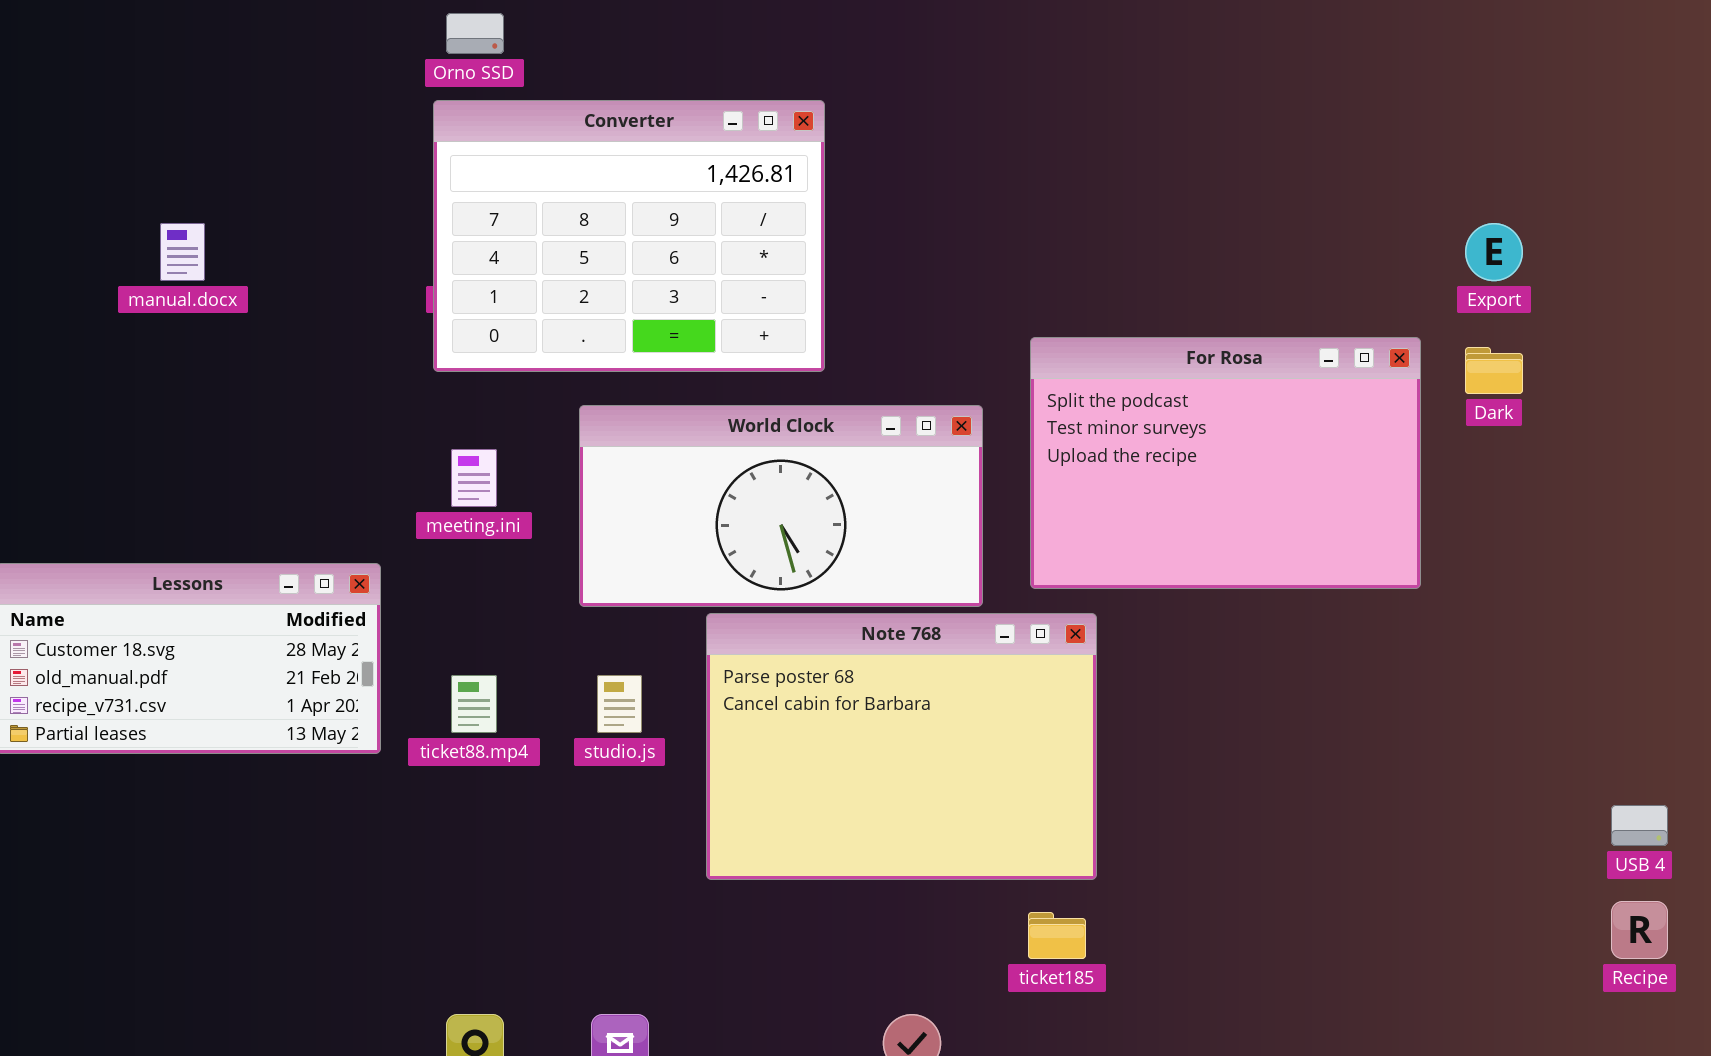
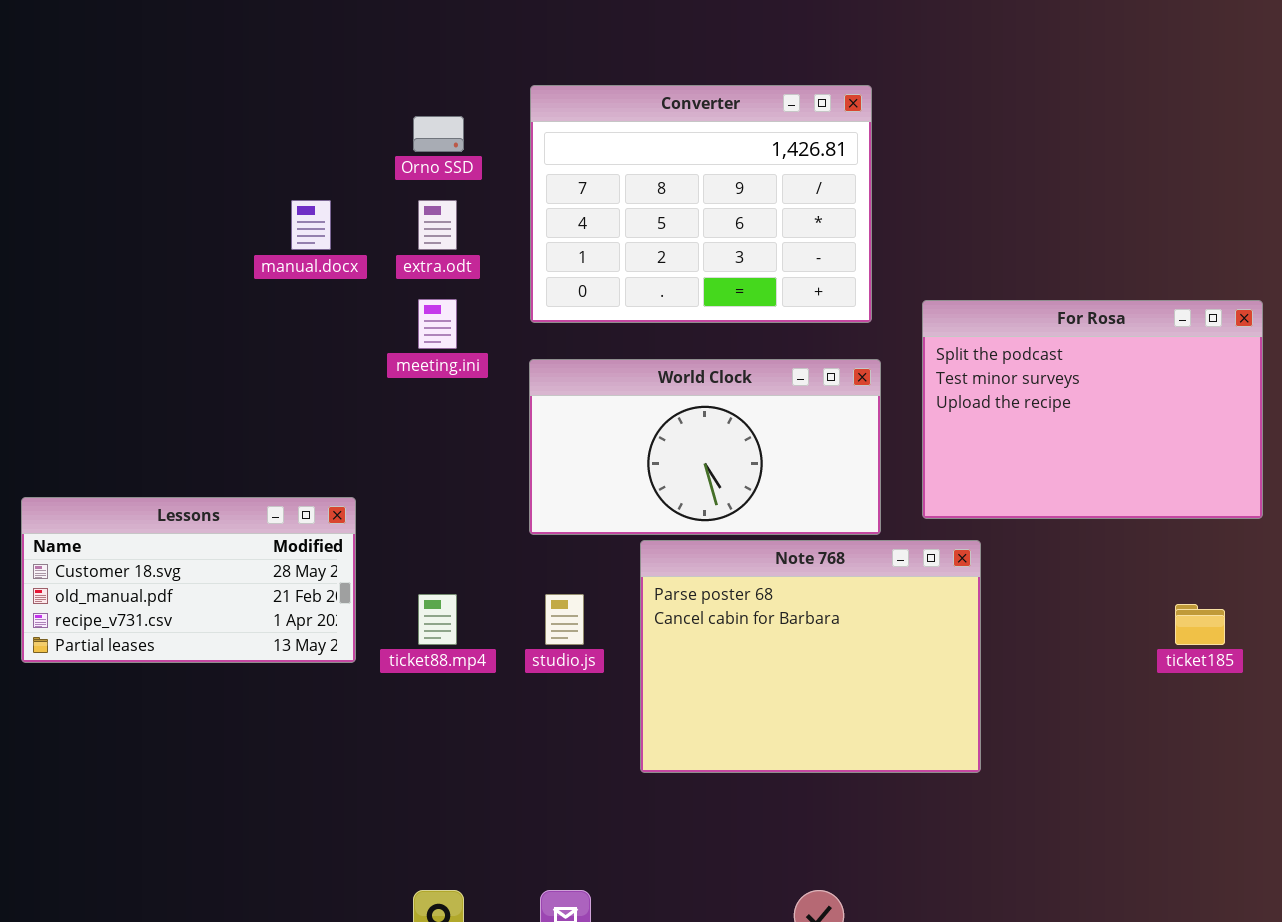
Orno SSD: [446,13,504,54] -> [413,116,464,152], moved
Converter: [433,100,825,372] -> [530,85,872,323], moved
manual.docx: [160,223,205,281] -> [291,200,331,250], moved
meeting.ini: [451,449,497,507] -> [418,299,457,349], moved
ticket185: [1028,912,1086,959] -> [1175,604,1225,645], moved

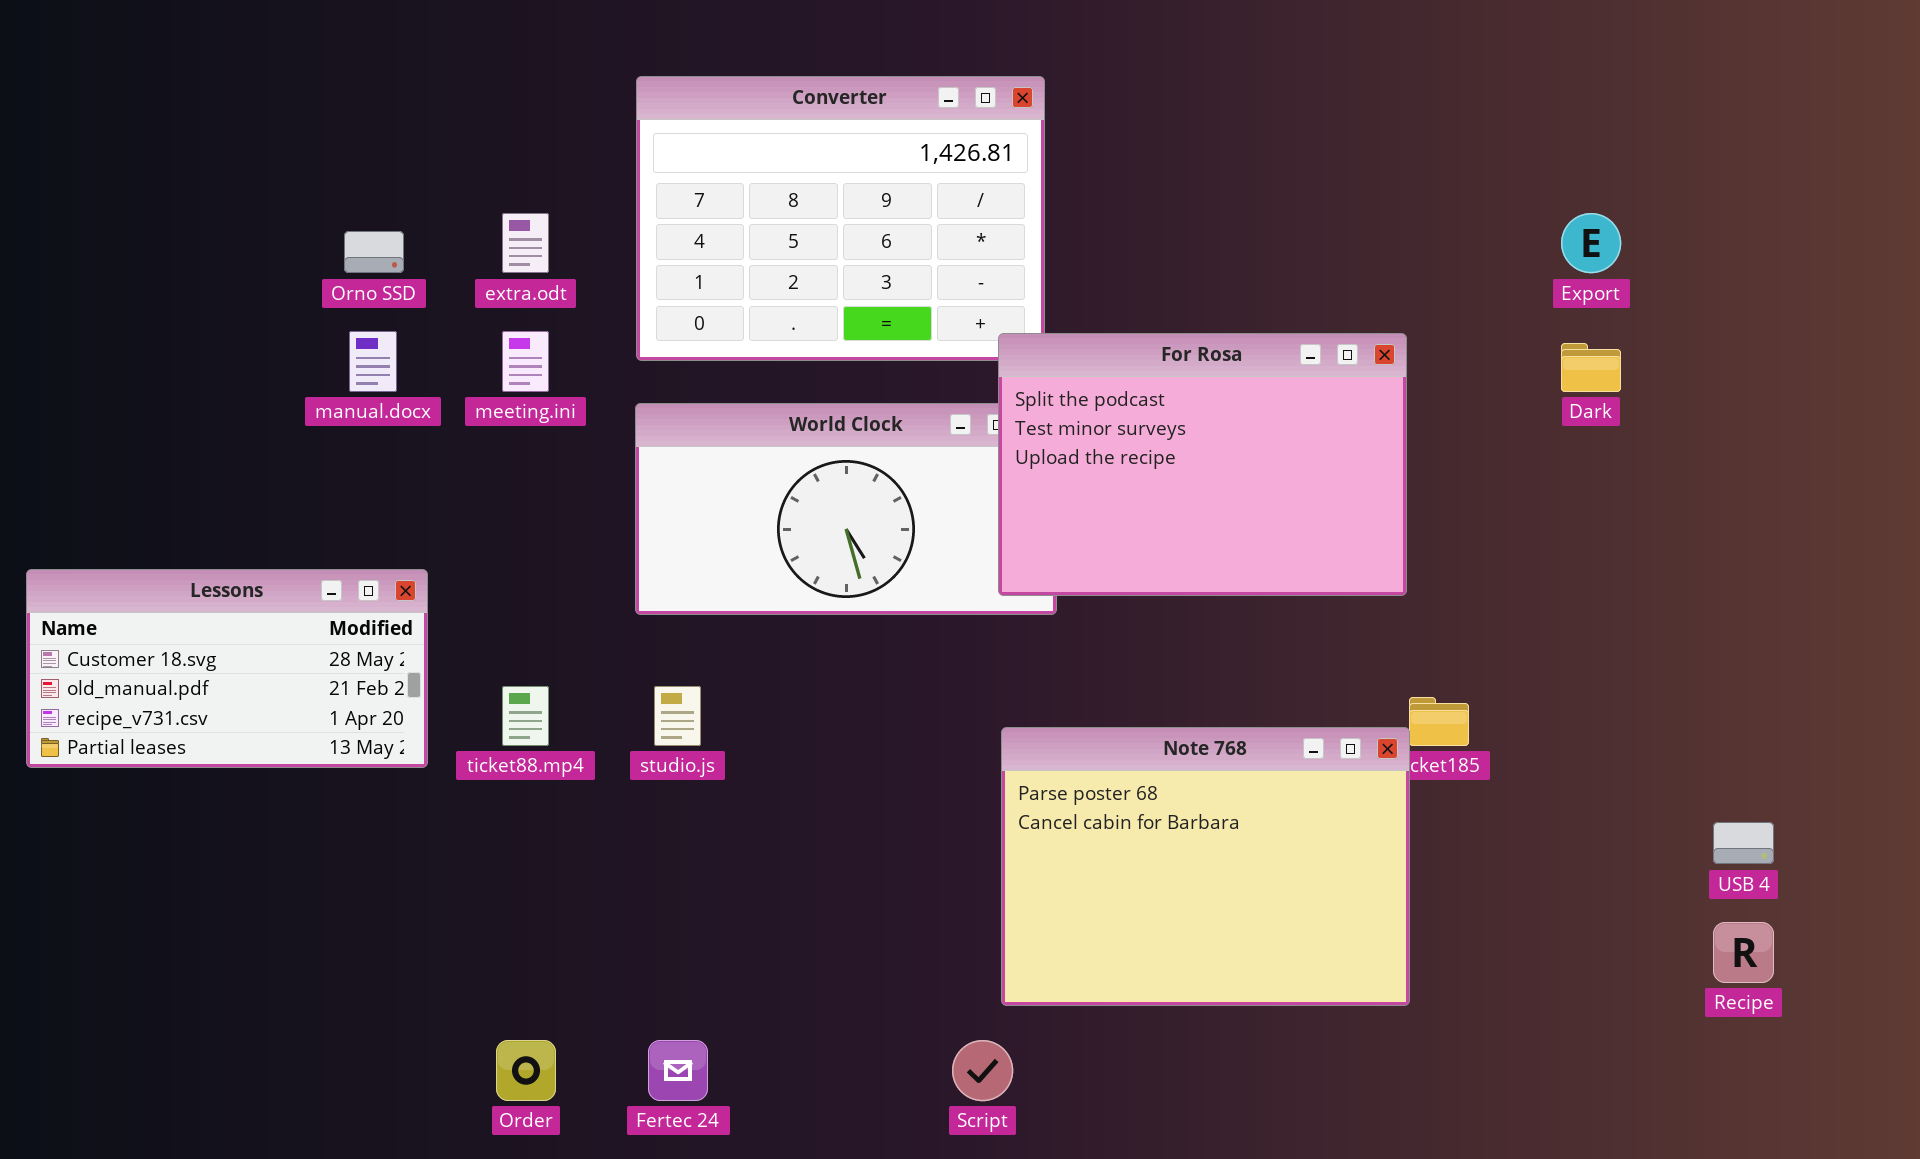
Orno SSD: [413,116,464,152] -> [344,231,404,273], moved
manual.docx: [291,200,331,250] -> [349,331,397,392], moved
For Rosa: [922,300,1263,519] -> [998,333,1407,596], moved
Note 768: [640,540,981,773] -> [1001,727,1410,1006], moved

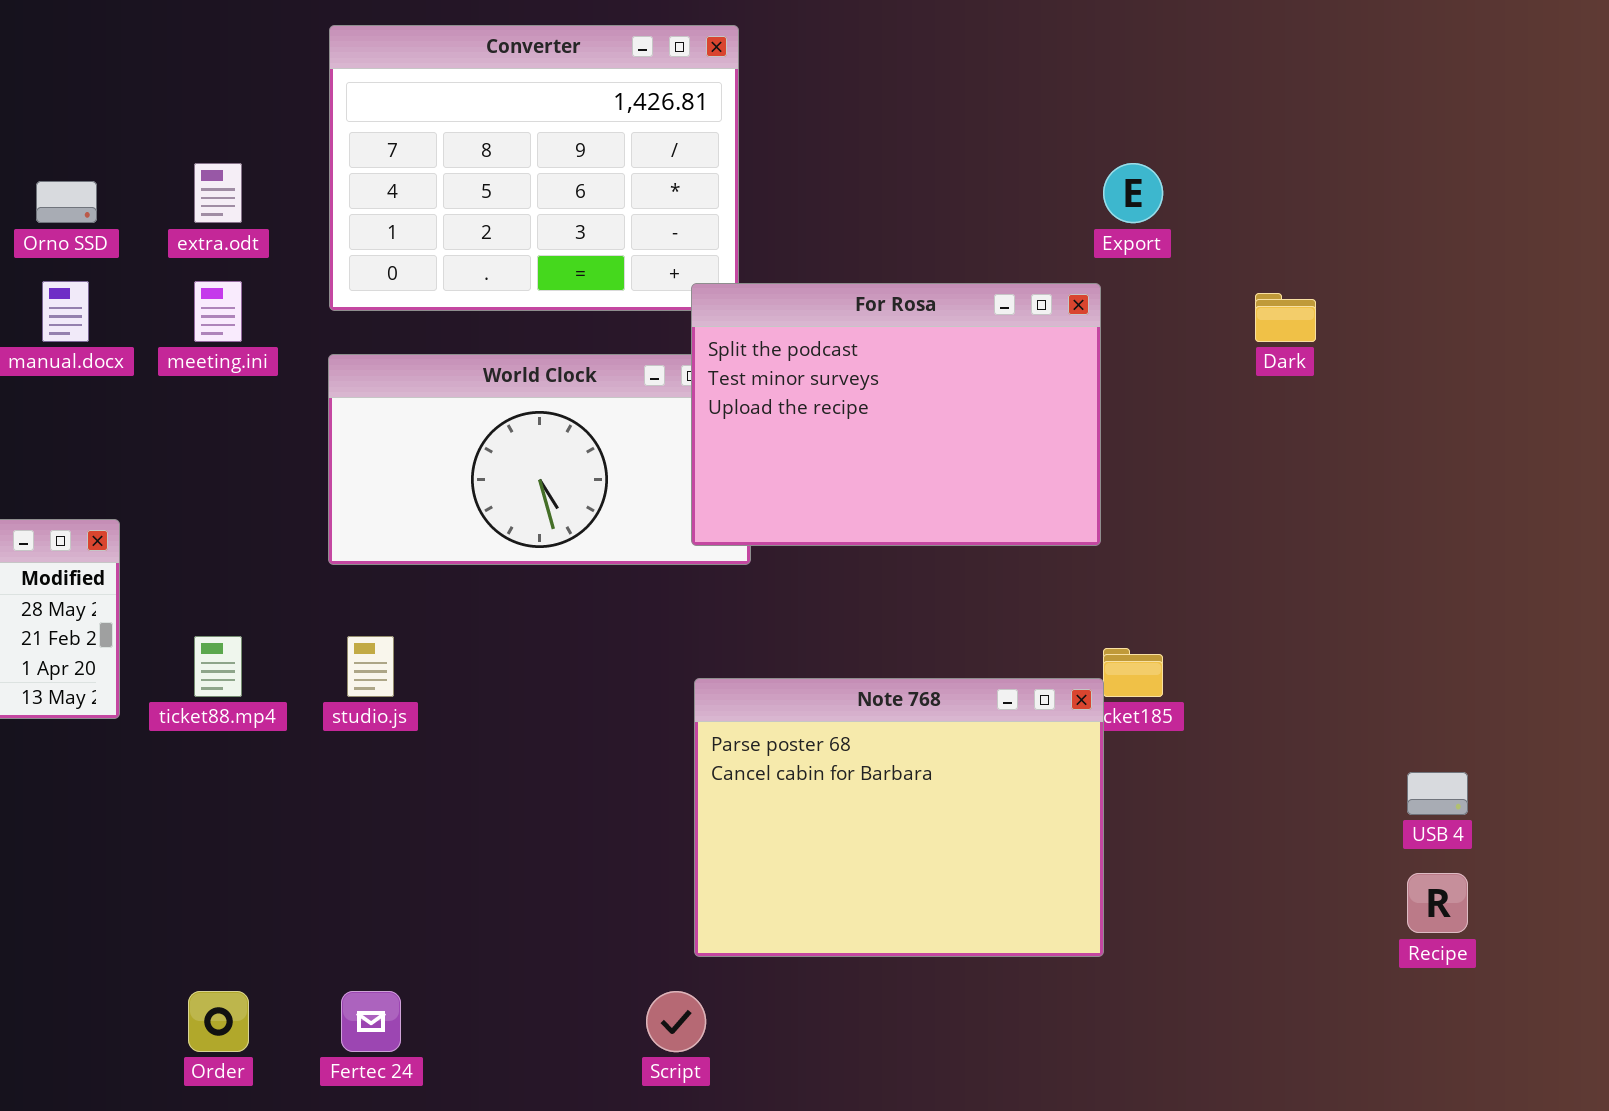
Export: [1561,213,1621,273] -> [1103,163,1163,223], moved

